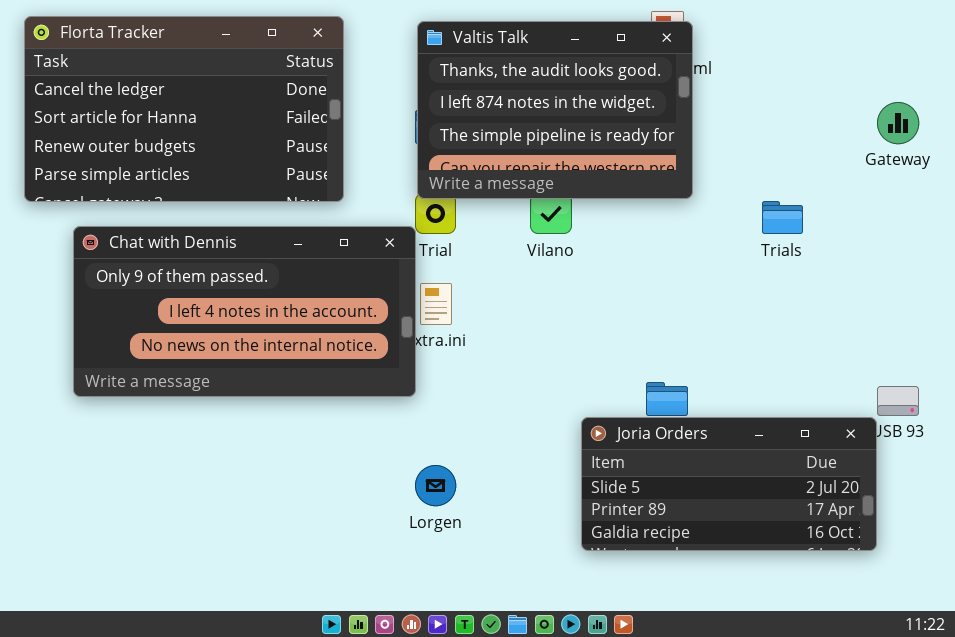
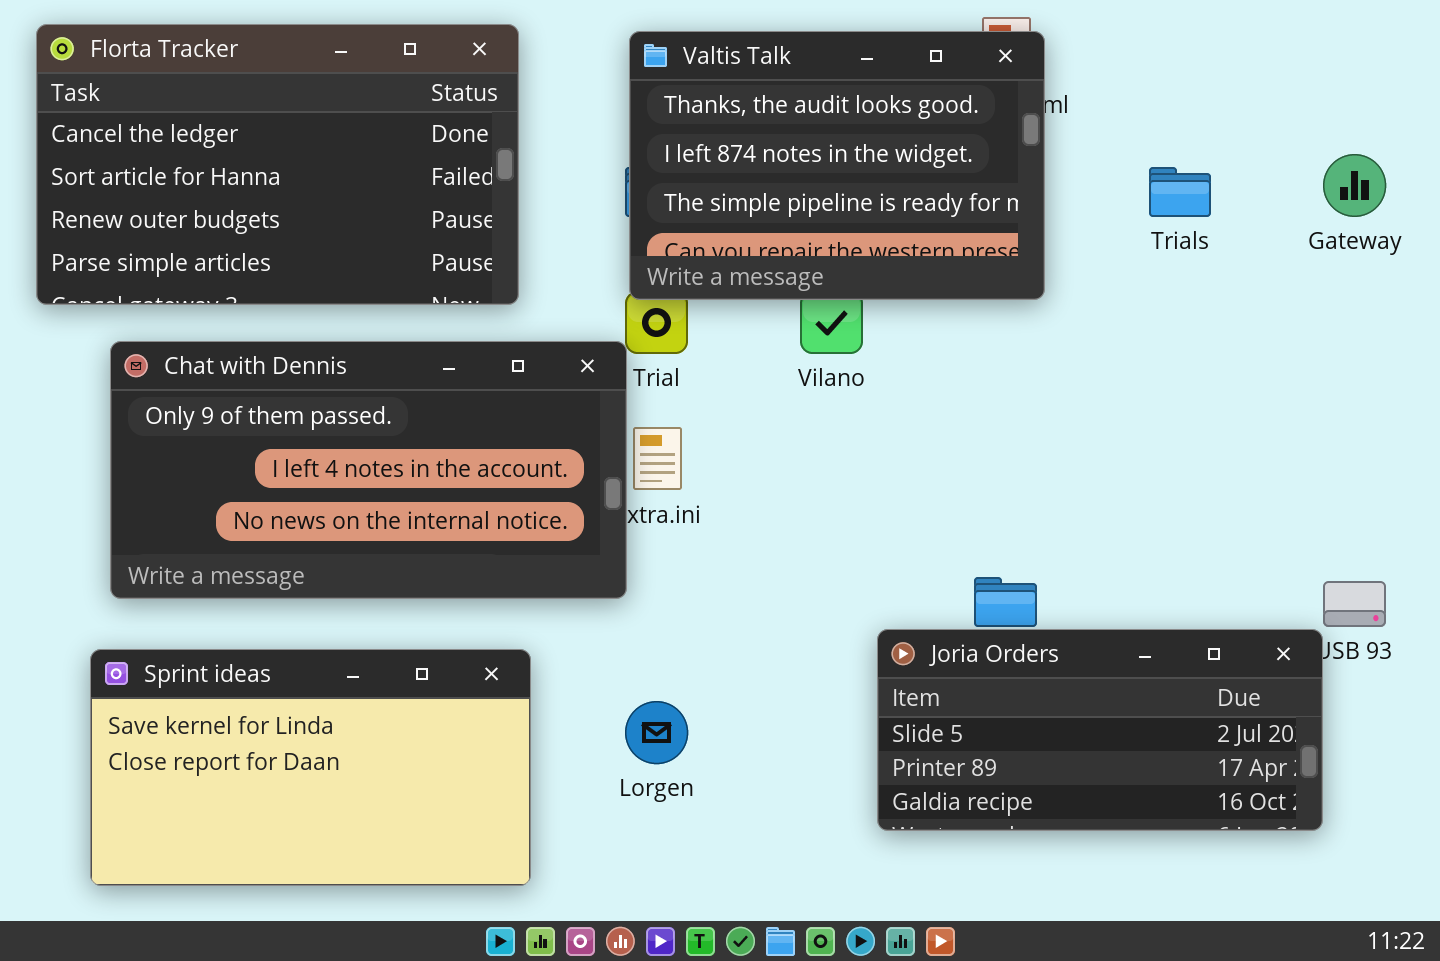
Trials: [762,201,803,234] -> [1149,167,1211,217], moved
Sprint ideas: none -> [90,649,531,886], opened

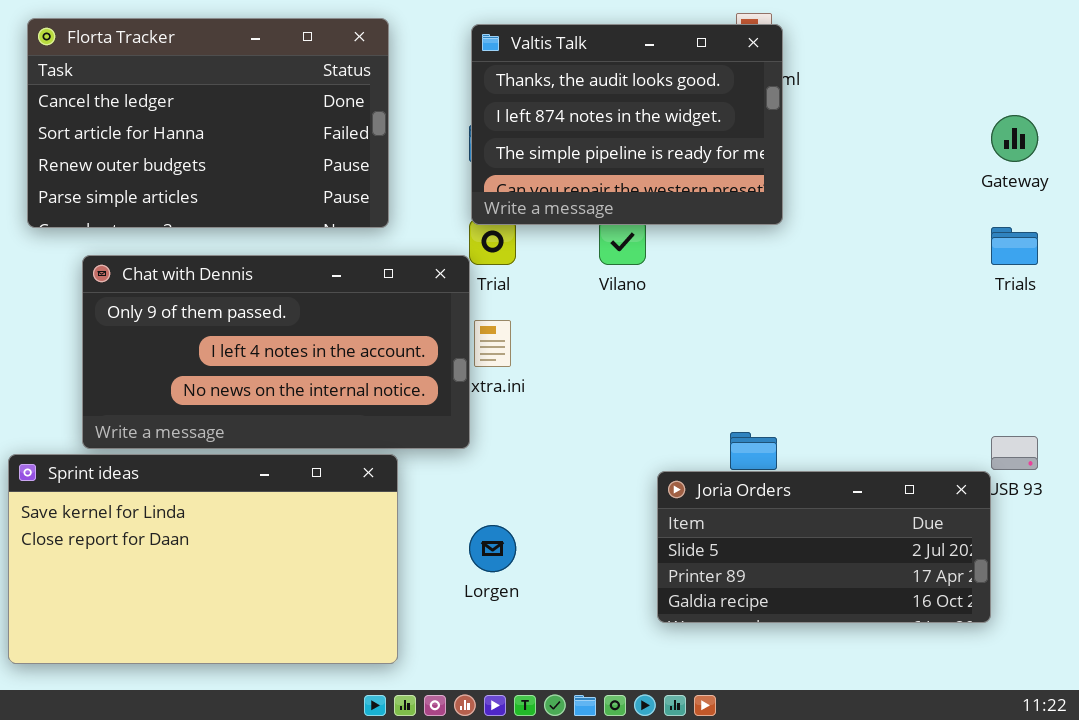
Trials: [1149,167,1211,217] -> [991,227,1038,265], moved
Sprint ideas: [90,649,531,886] -> [8,454,398,664], resized

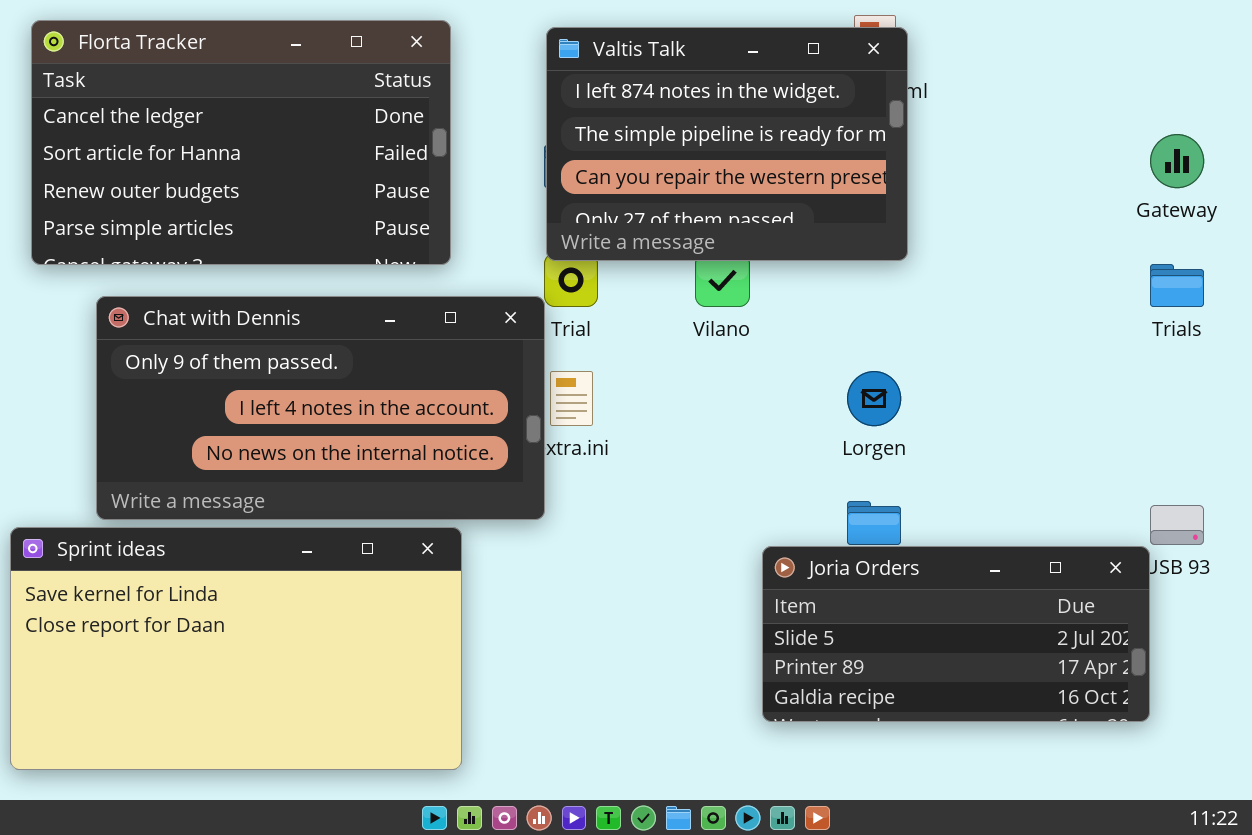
Valtis Talk: [471,24,783,225] -> [546,27,908,261], scrolled down 1 row
Lorgen: [469,525,516,572] -> [847,371,901,426], moved

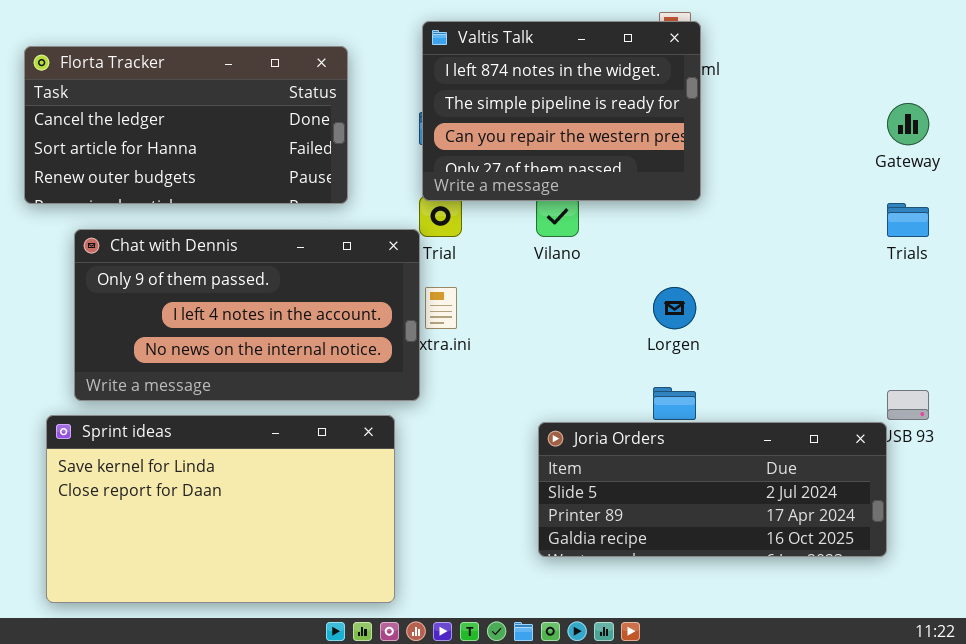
Florta Tracker: [31,20,451,265] -> [24,46,348,204], resized
Sprint ideas: [10,527,462,770] -> [46,415,395,603], moved
Joria Orders: [762,546,1150,722] -> [538,422,887,557], resized

